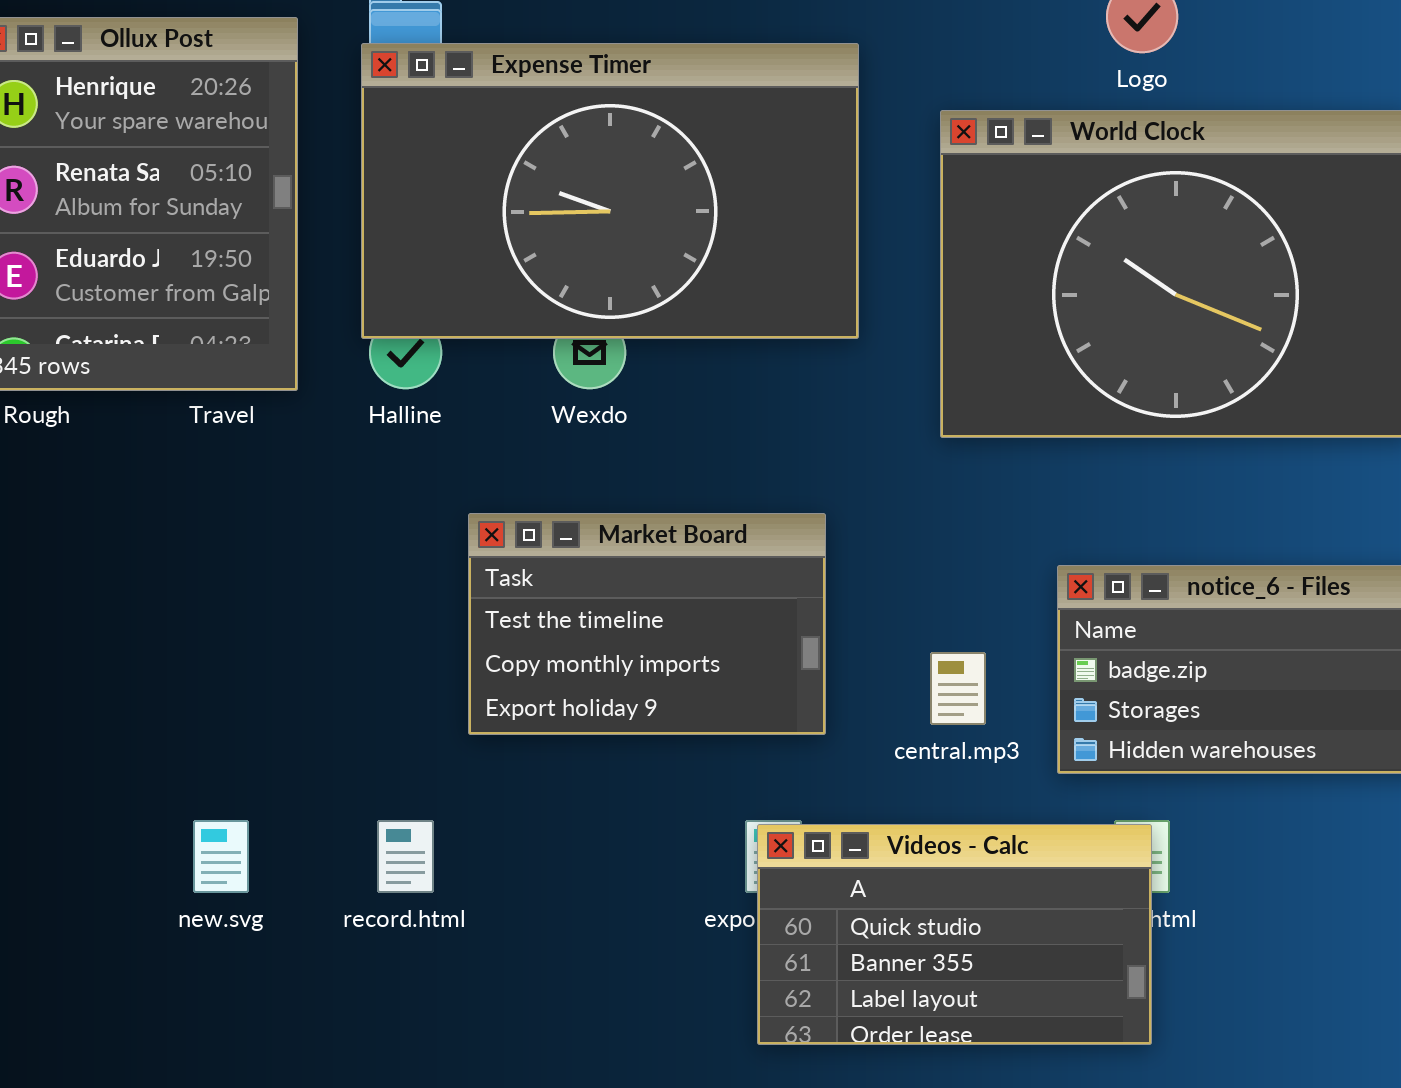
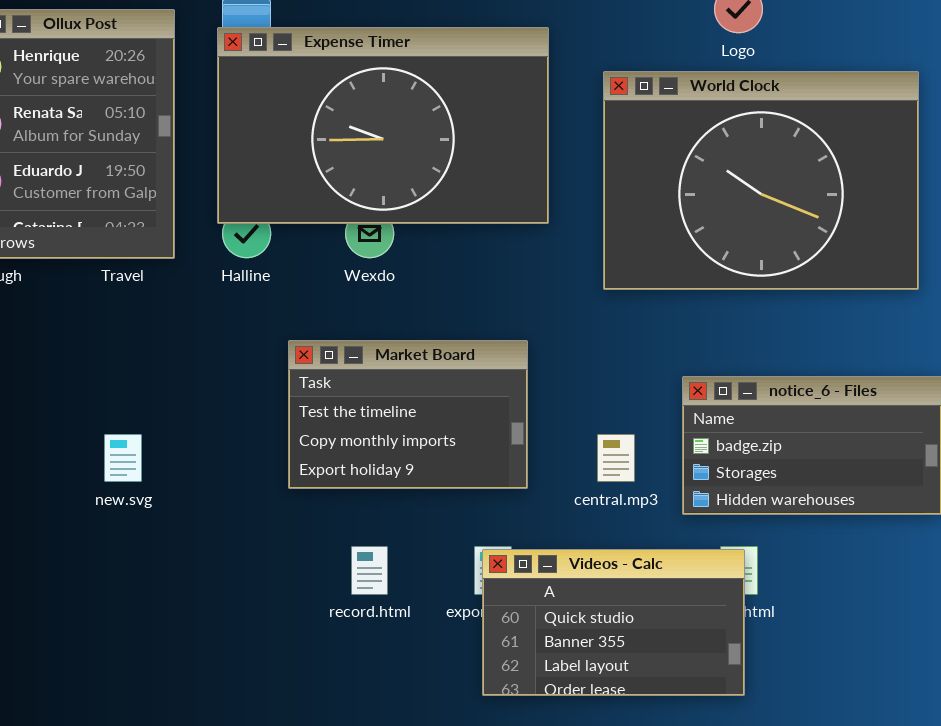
new.svg: [193,820,249,893] -> [104,434,142,482], moved
record.html: [377,820,434,893] -> [351,546,388,595], moved

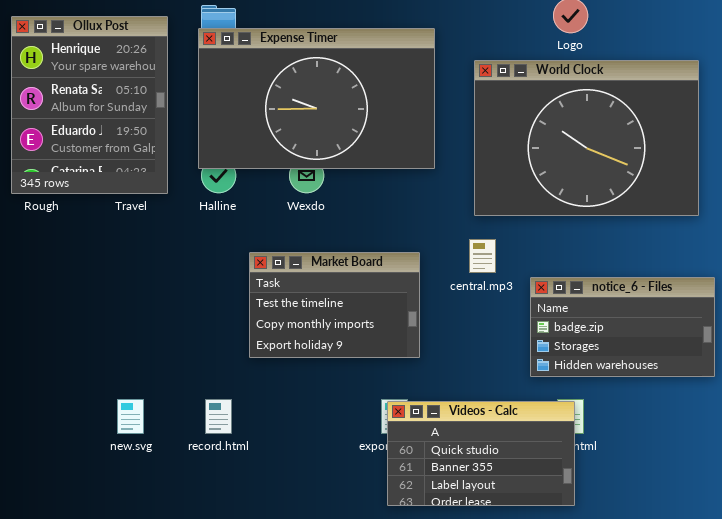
new.svg: [104,434,142,482] -> [117,399,144,434], moved
central.mp3: [597,434,635,482] -> [469,239,496,273], moved
record.html: [351,546,388,595] -> [205,399,232,434], moved

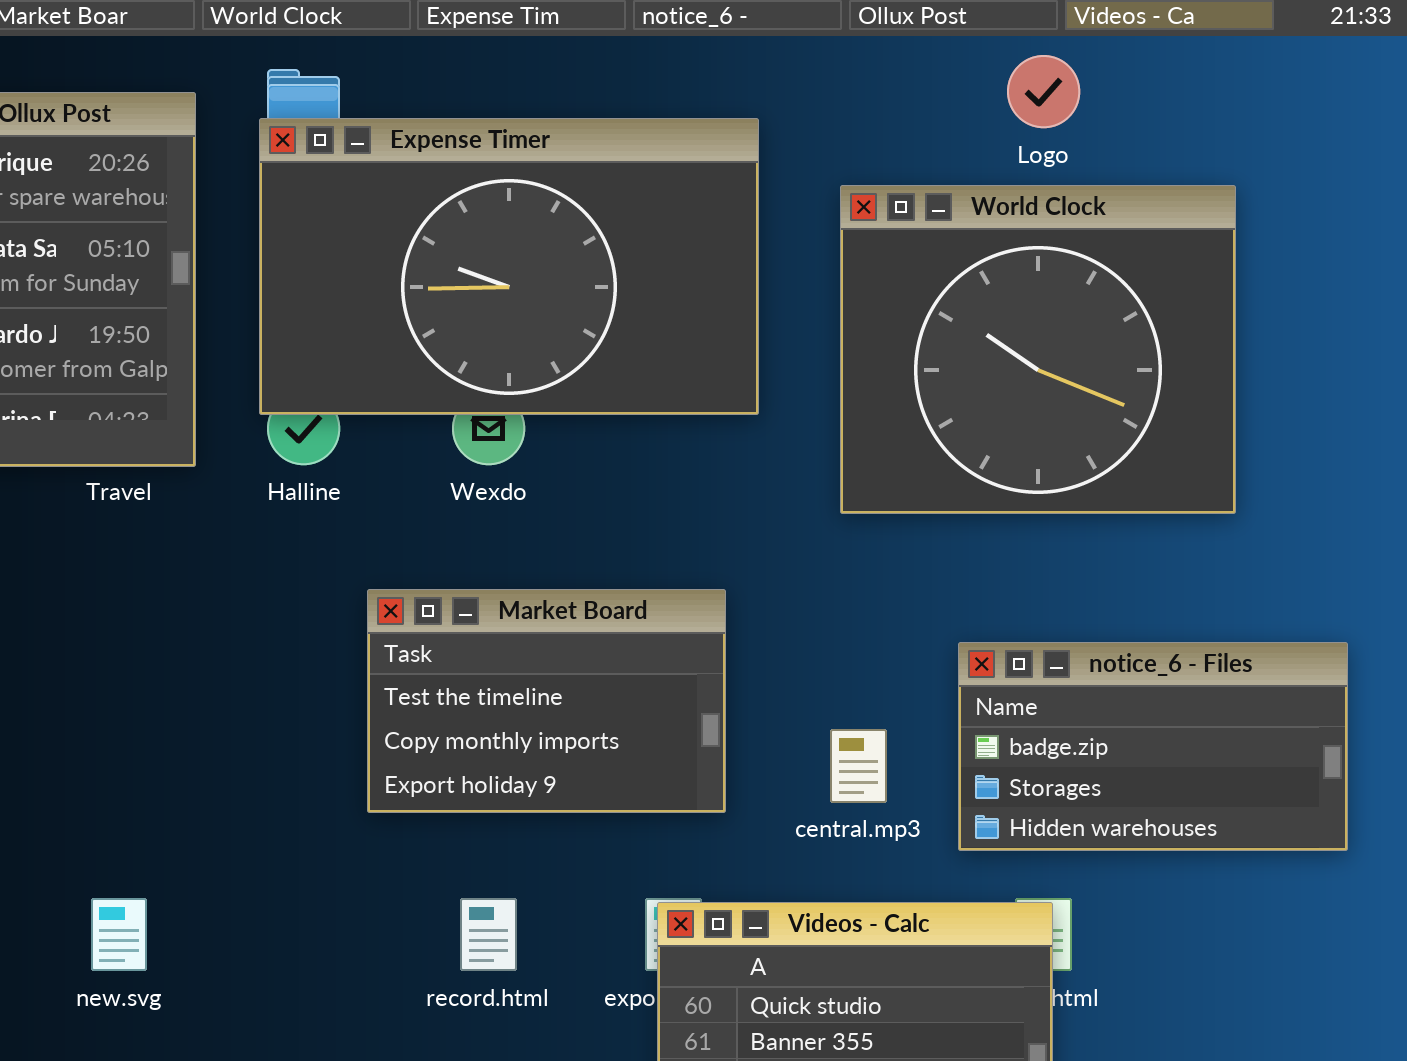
World Clock: [474,60,699,216] -> [840,185,1236,514], resized
central.mp3: [469,239,496,273] -> [830,729,887,803], moved
record.html: [205,399,232,434] -> [460,898,517,971], moved

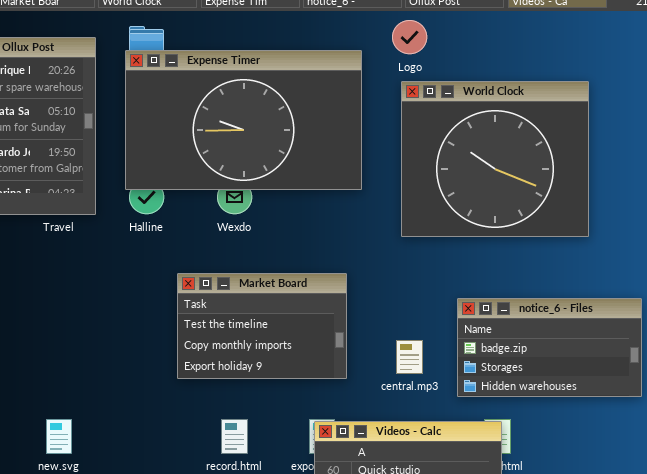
Logo: [1007,55,1080,128] -> [392,20,427,54], moved

